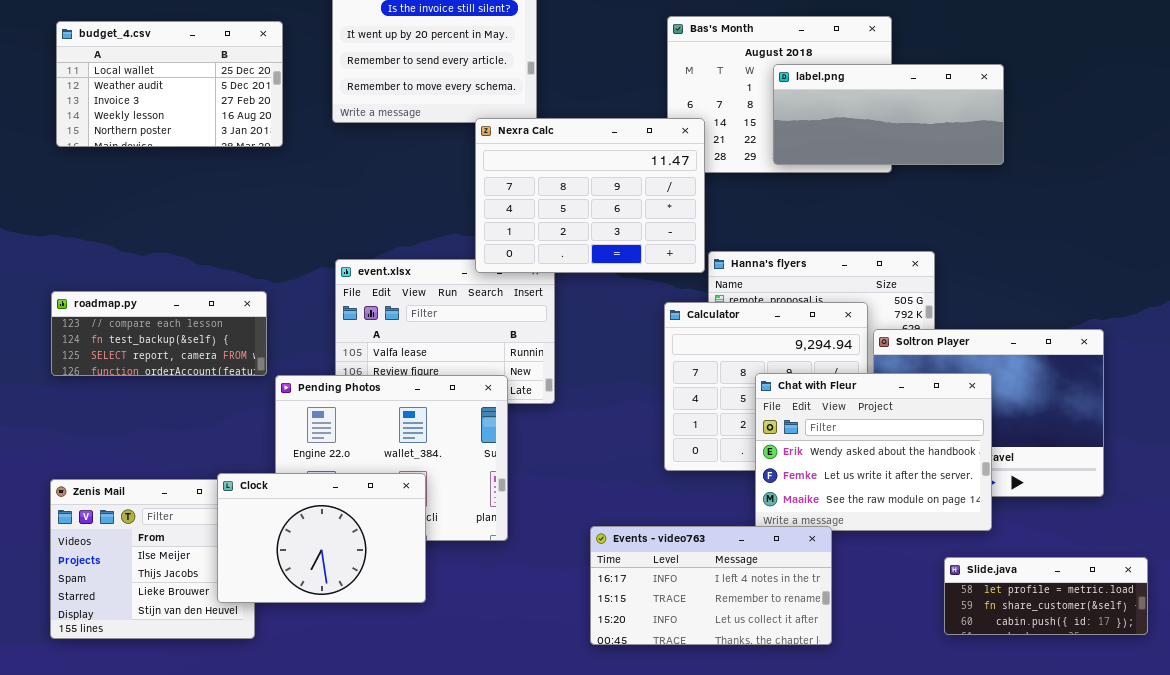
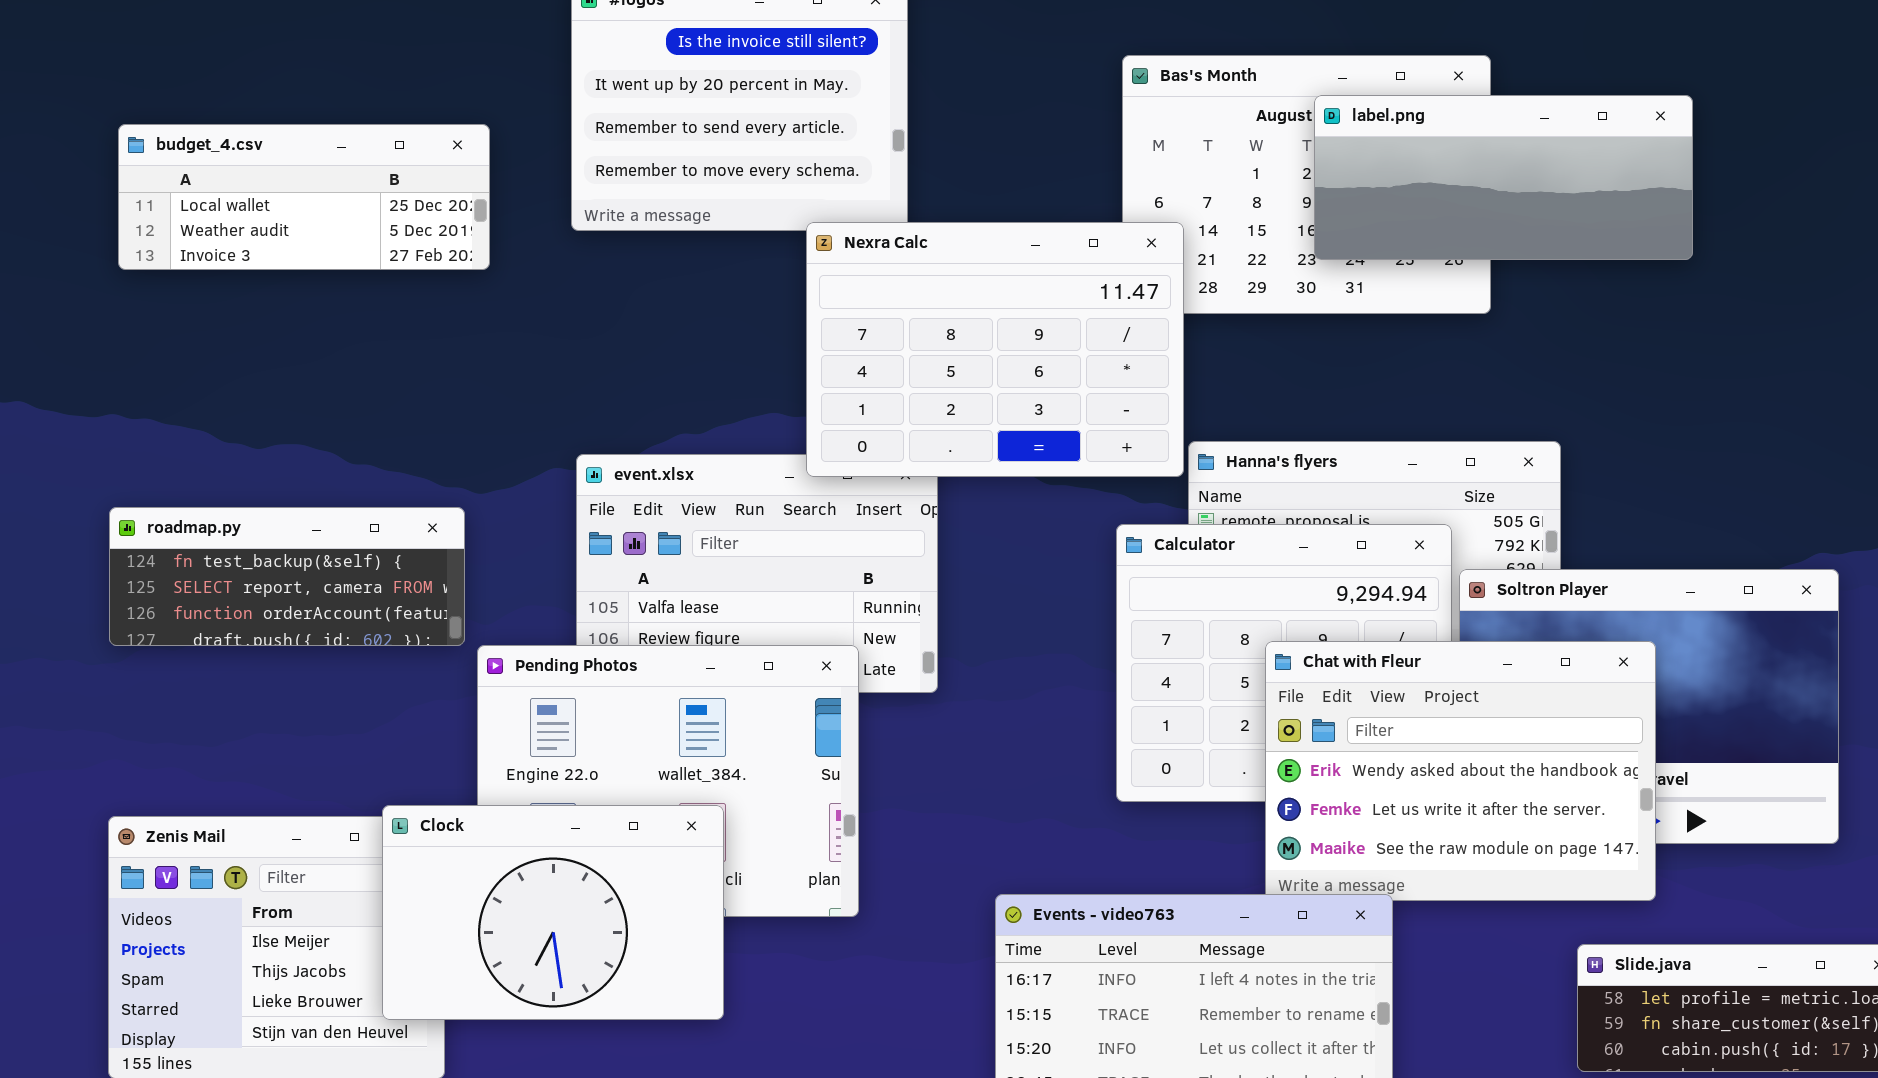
budget_4.csv: [56,21,283,147] -> [118,124,490,270], resized
label.png: [773,64,1004,165] -> [1314,95,1693,260], moved
roadmap.py: [51,291,267,376] -> [109,507,465,646], scrolled down 1 row

